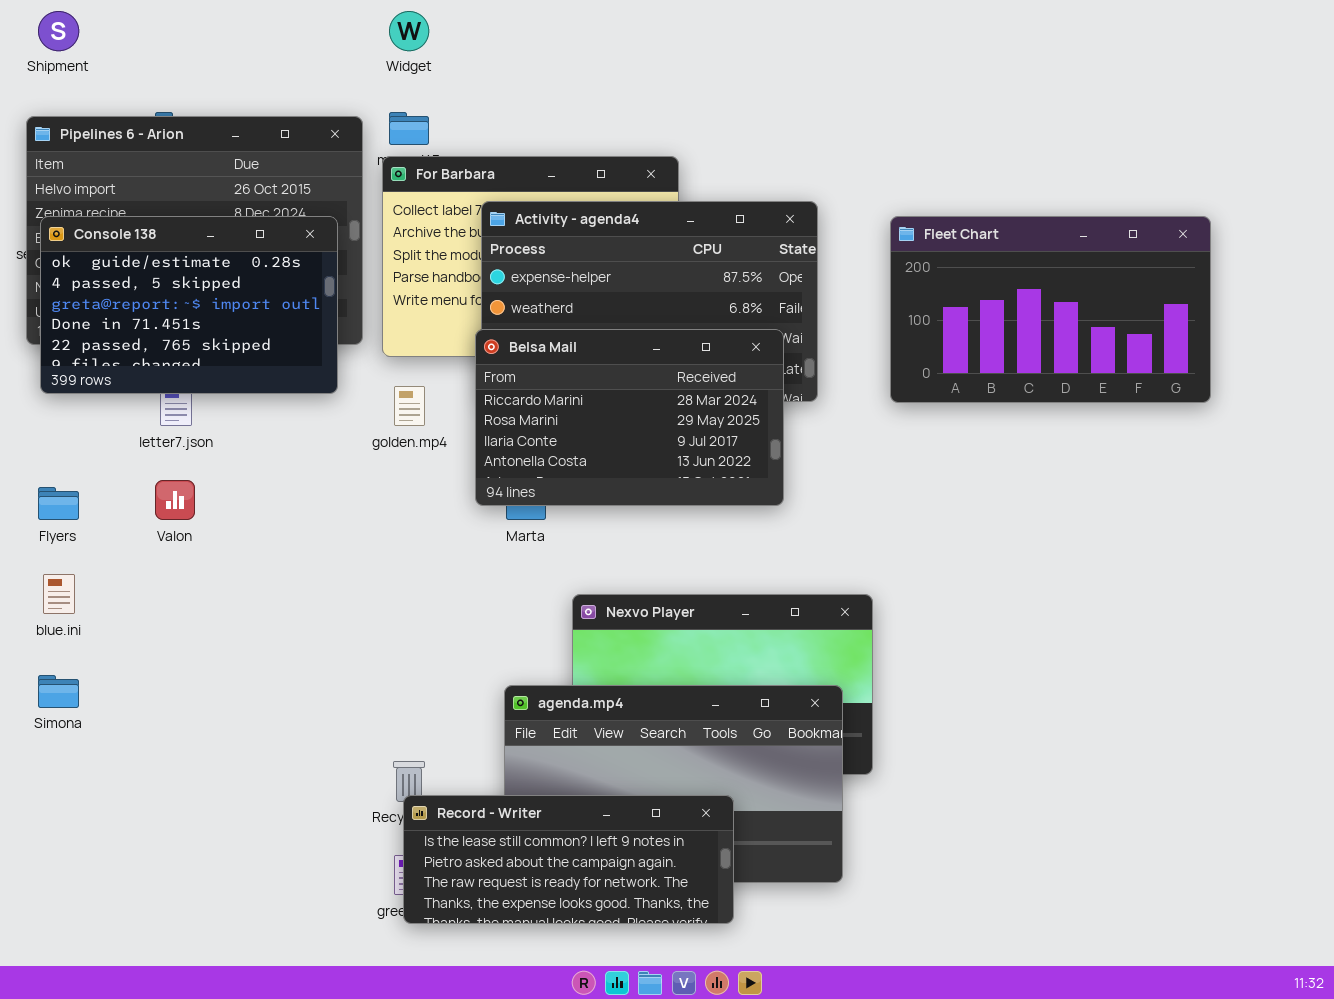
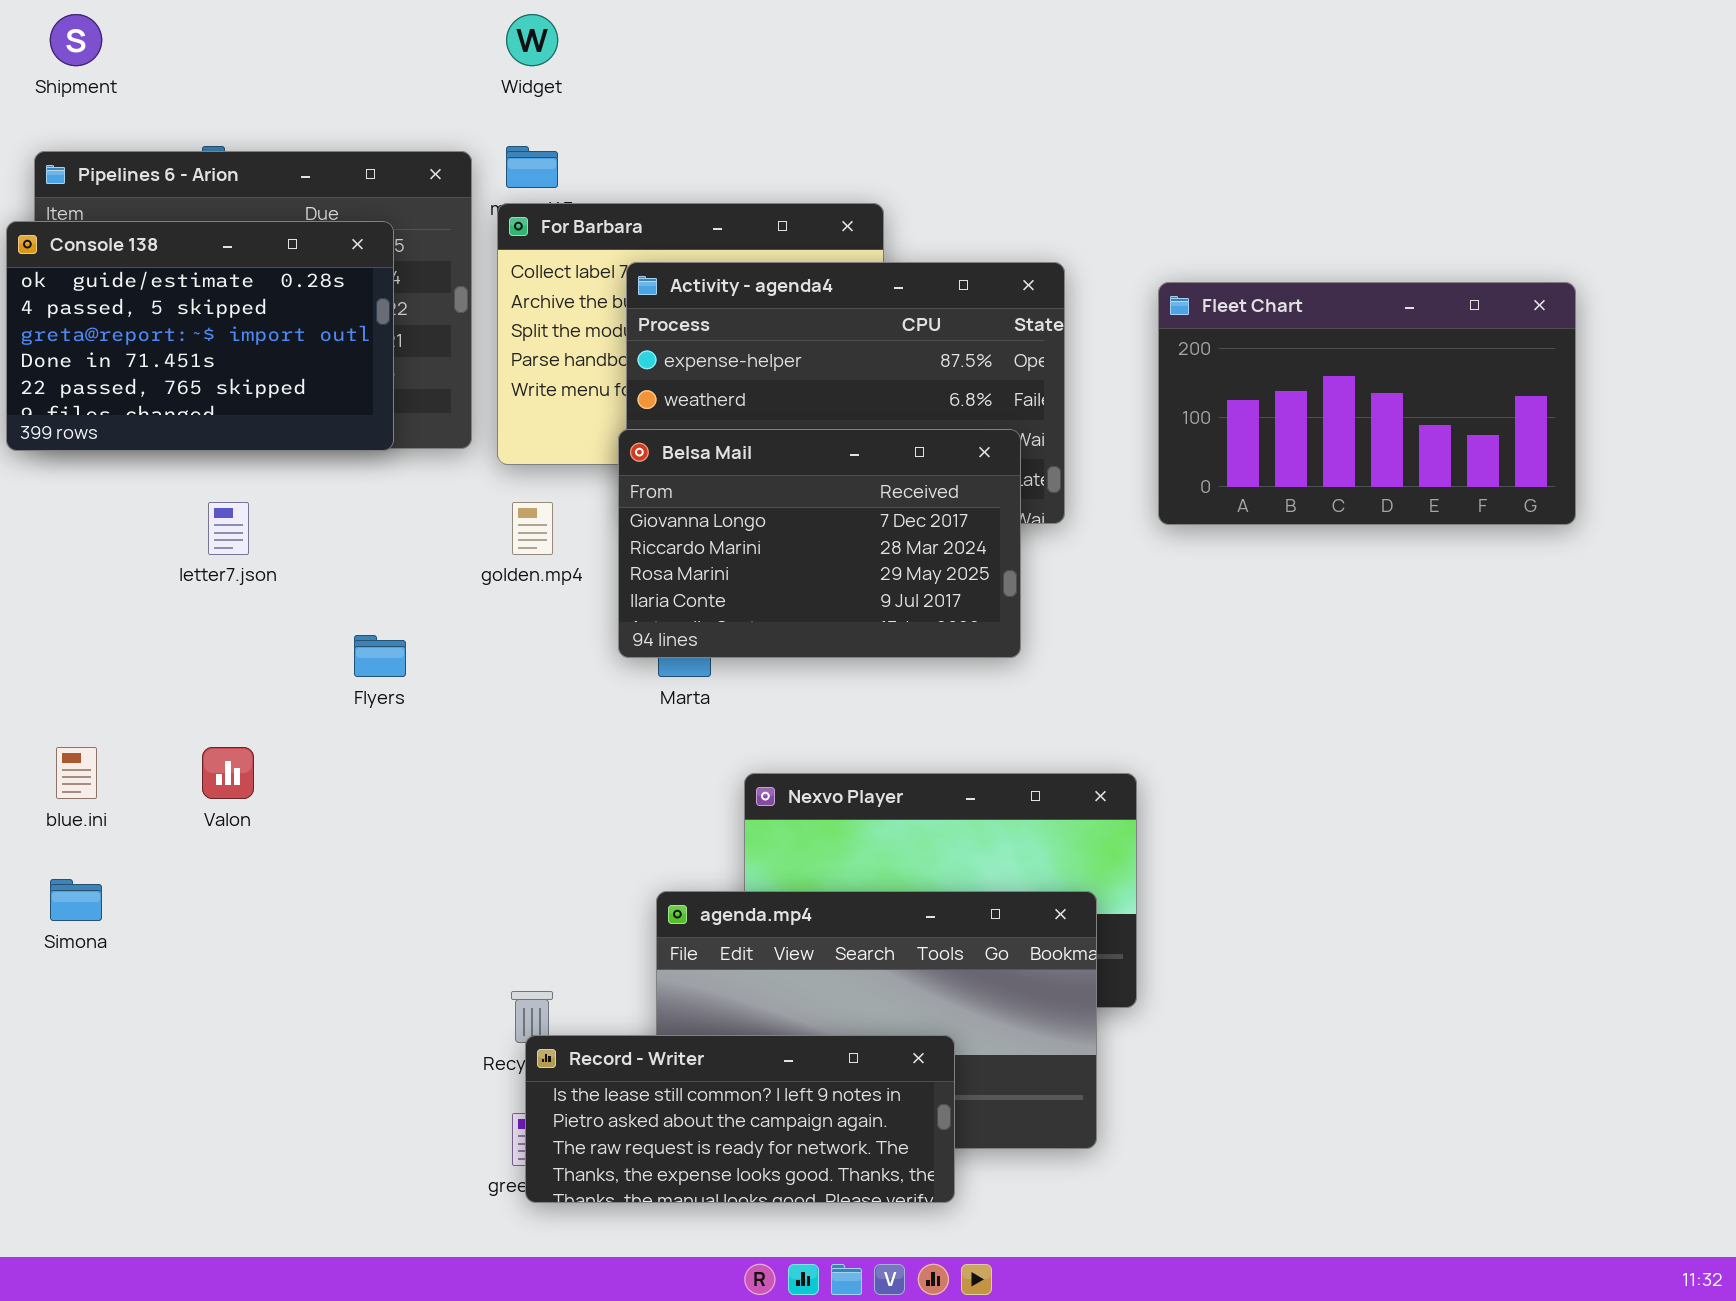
Console 138: [40,216,338,394] -> [6,221,394,451], moved
Belsa Mail: [475,329,784,506] -> [618,429,1021,658], scrolled up 1 row
Valon: [155,480,195,520] -> [202,747,254,799], moved
Flyers: [38,487,79,520] -> [354,635,406,677], moved

